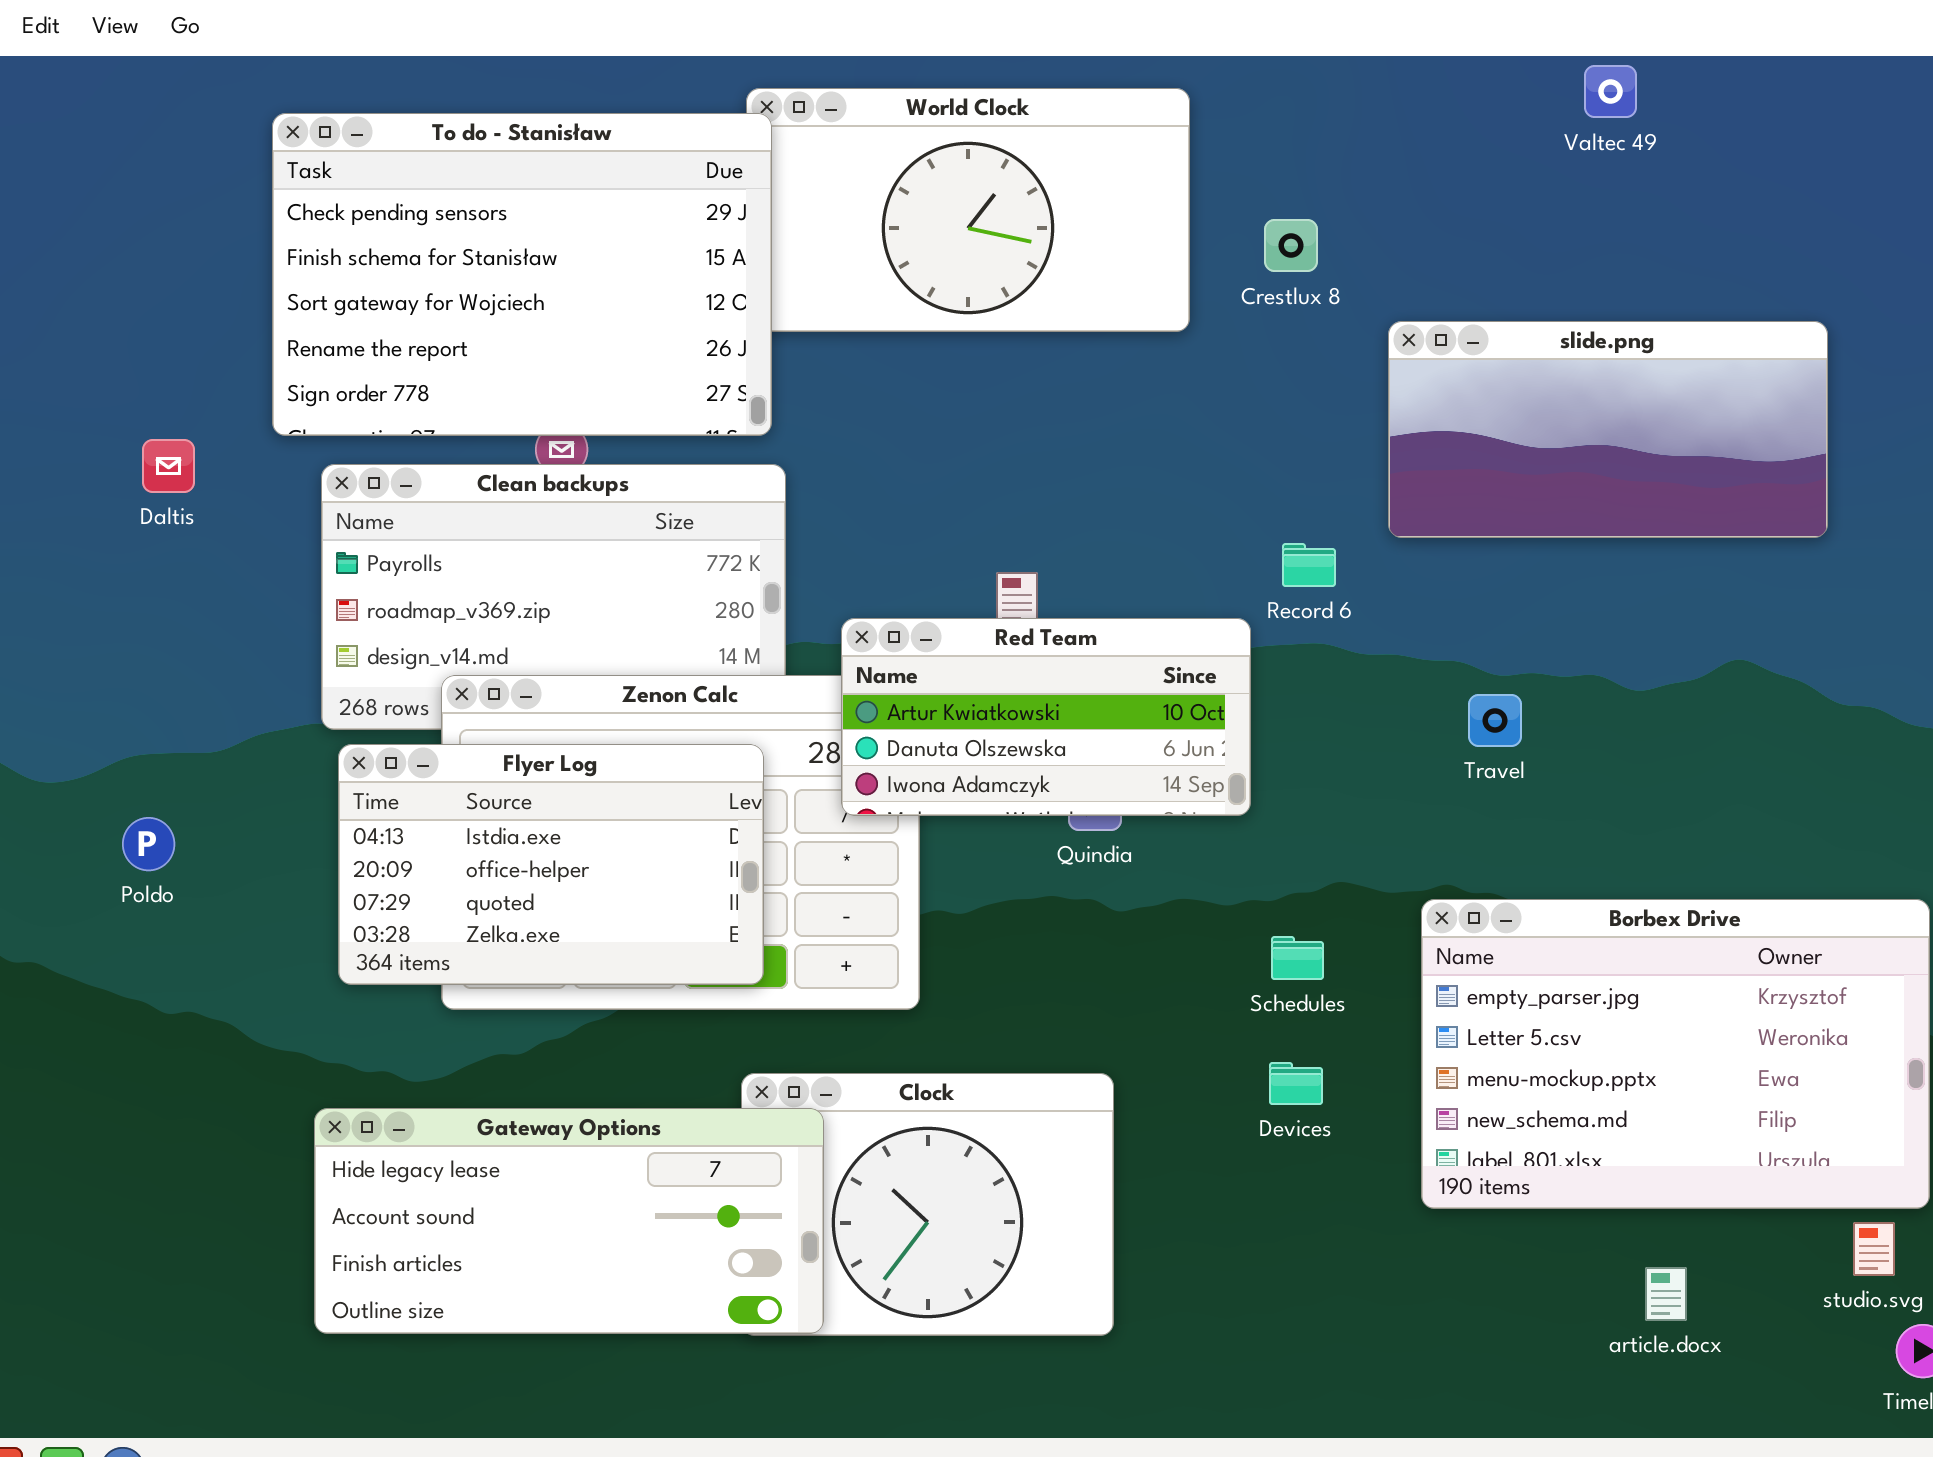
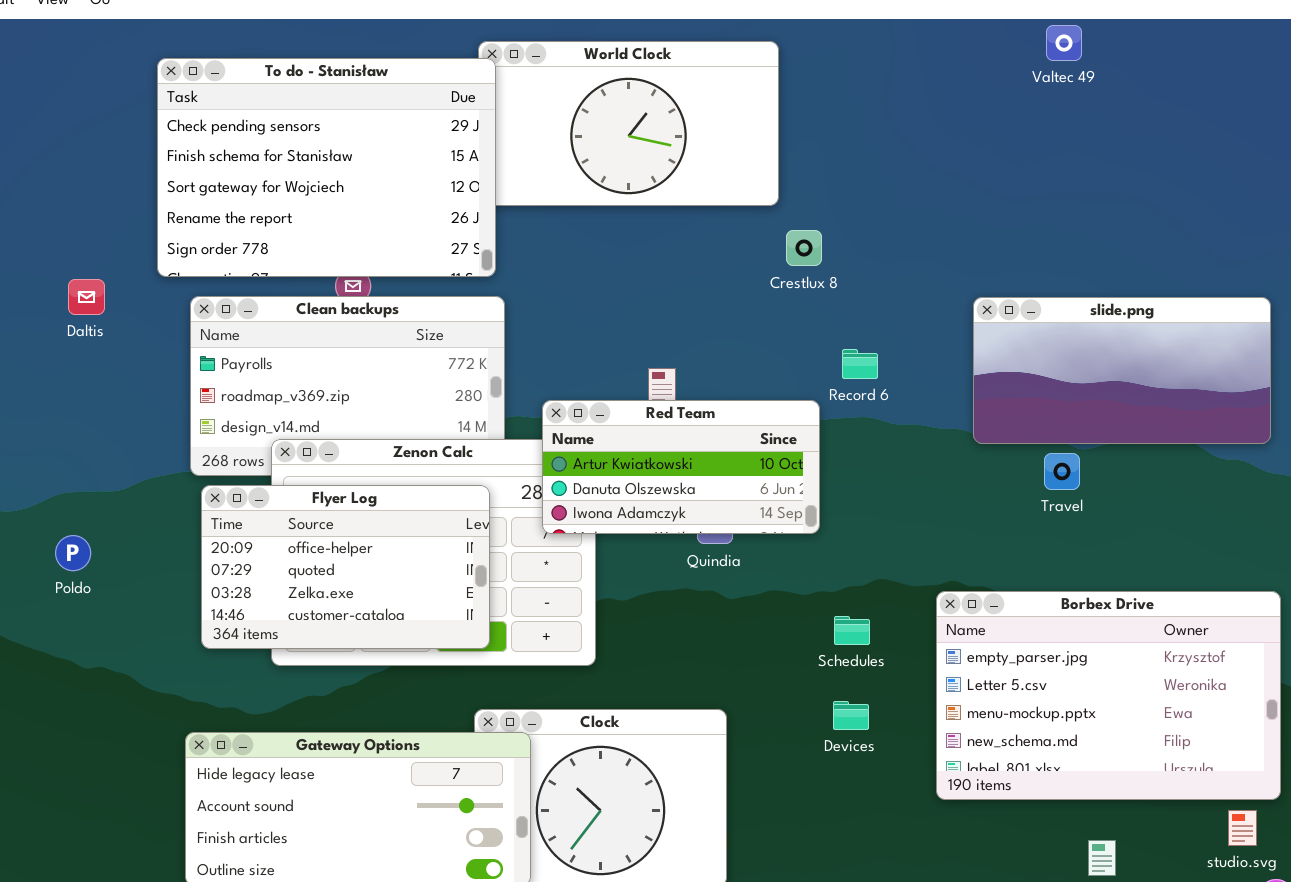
Crestlux 8: [1264,219,1318,272] -> [786,230,822,266], moved
slide.png: [1388,321,1828,538] -> [973,297,1271,444], moved
Travel: [1468,694,1522,747] -> [1044,453,1080,490], moved
Flyer Log: [338,744,764,985] -> [201,485,490,649], scrolled down 1 row

